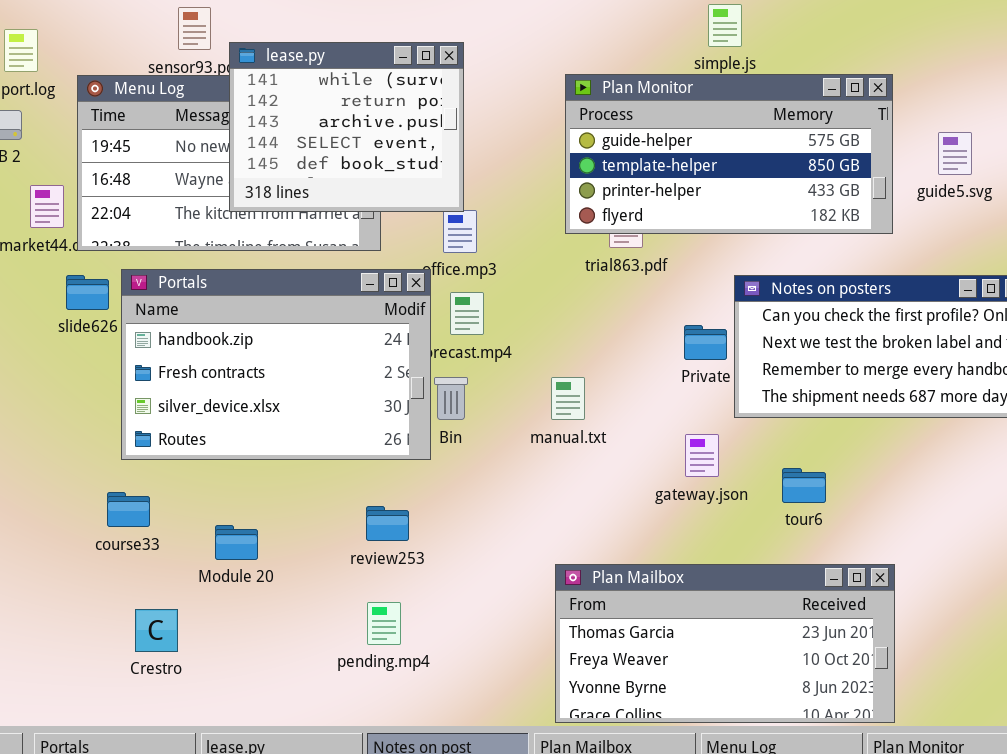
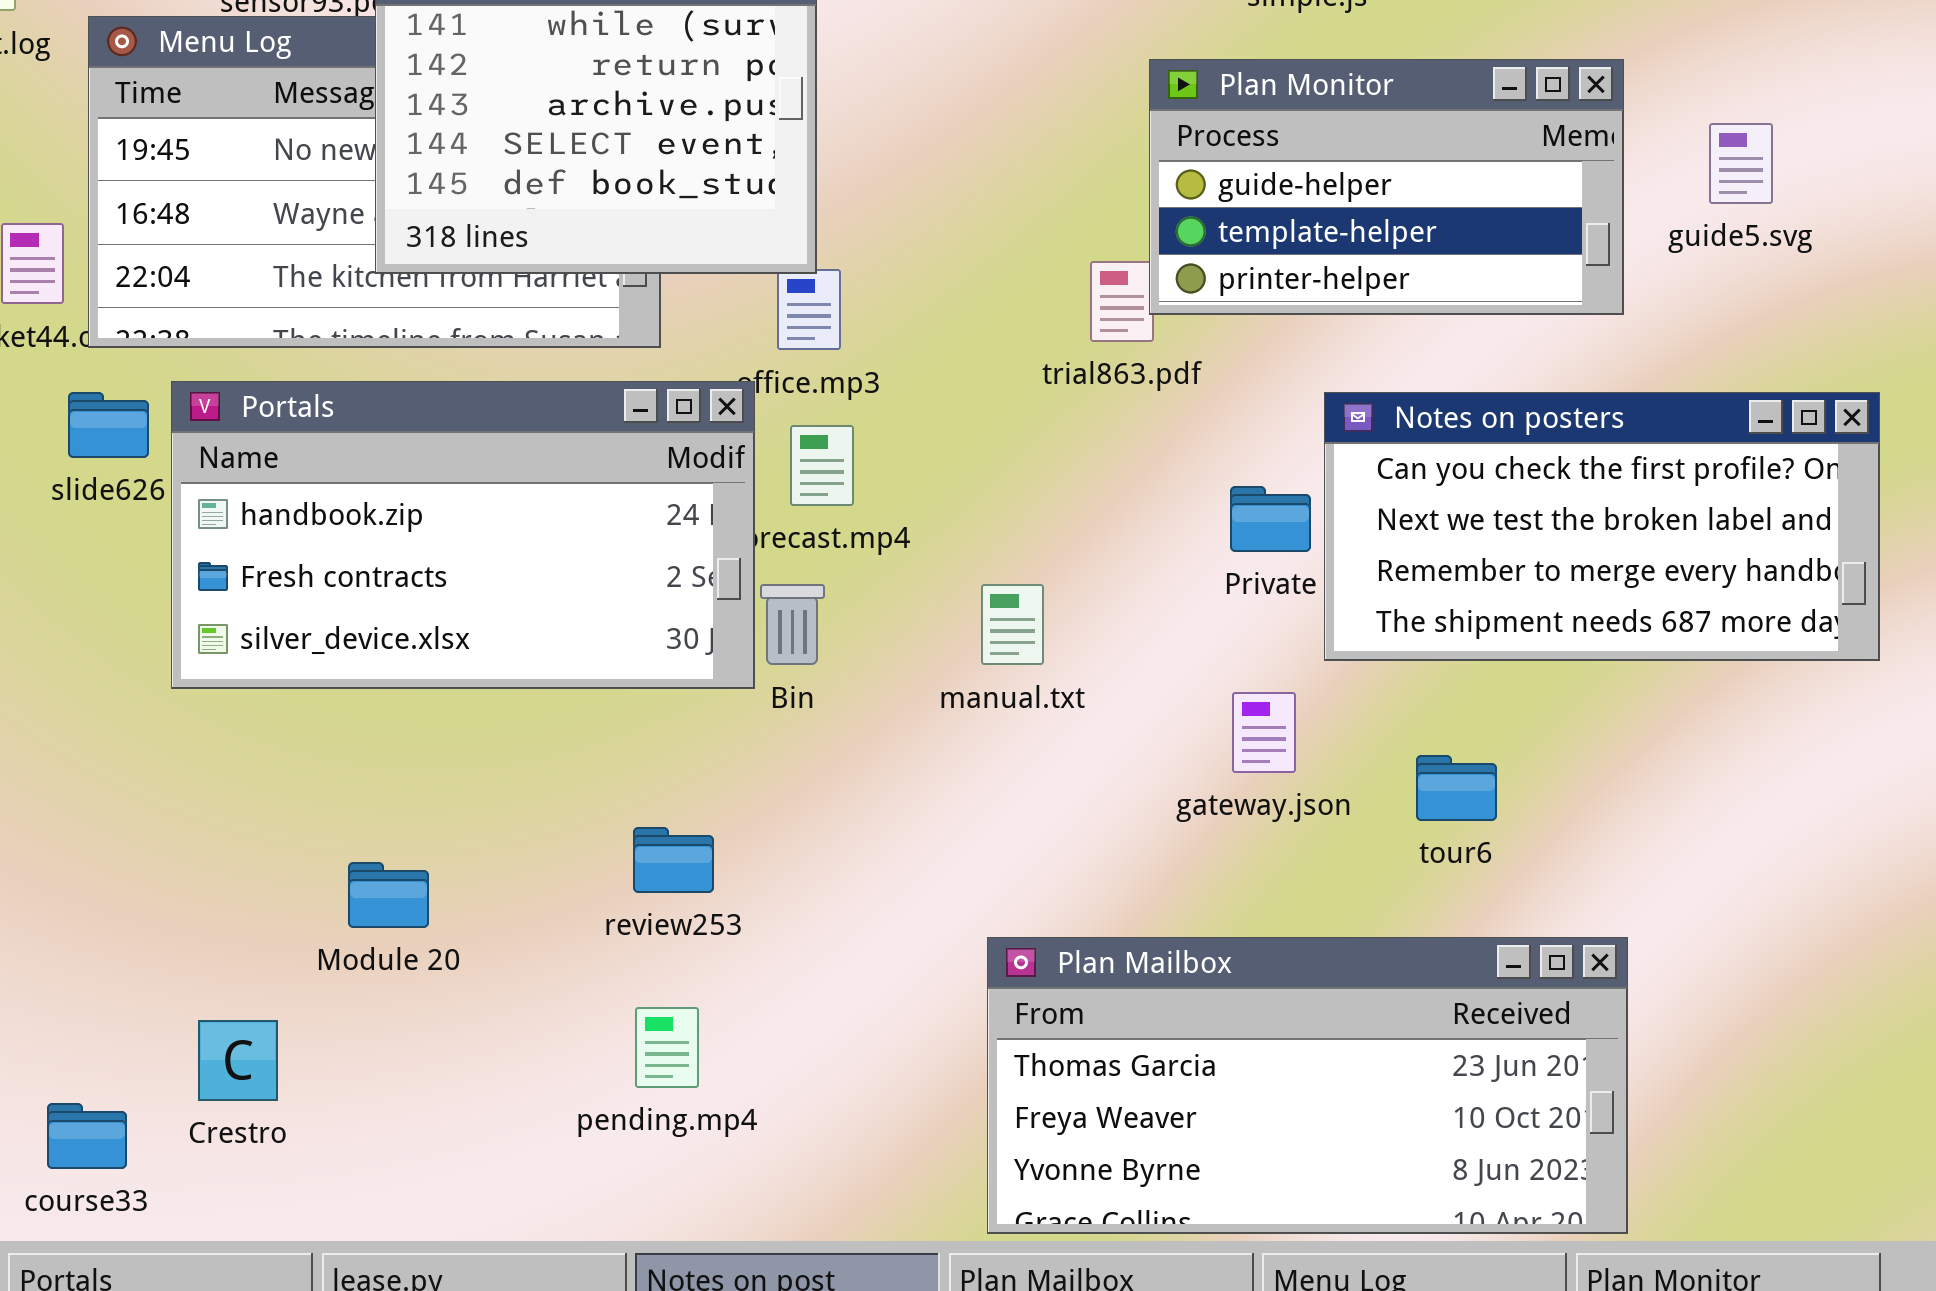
Plan Monitor: [565,74,893,234] -> [1149,59,1624,315], resized
Portals: [121,269,431,460] -> [171,381,755,689], resized
course33: [107,492,150,527] -> [47,1103,127,1169], moved

